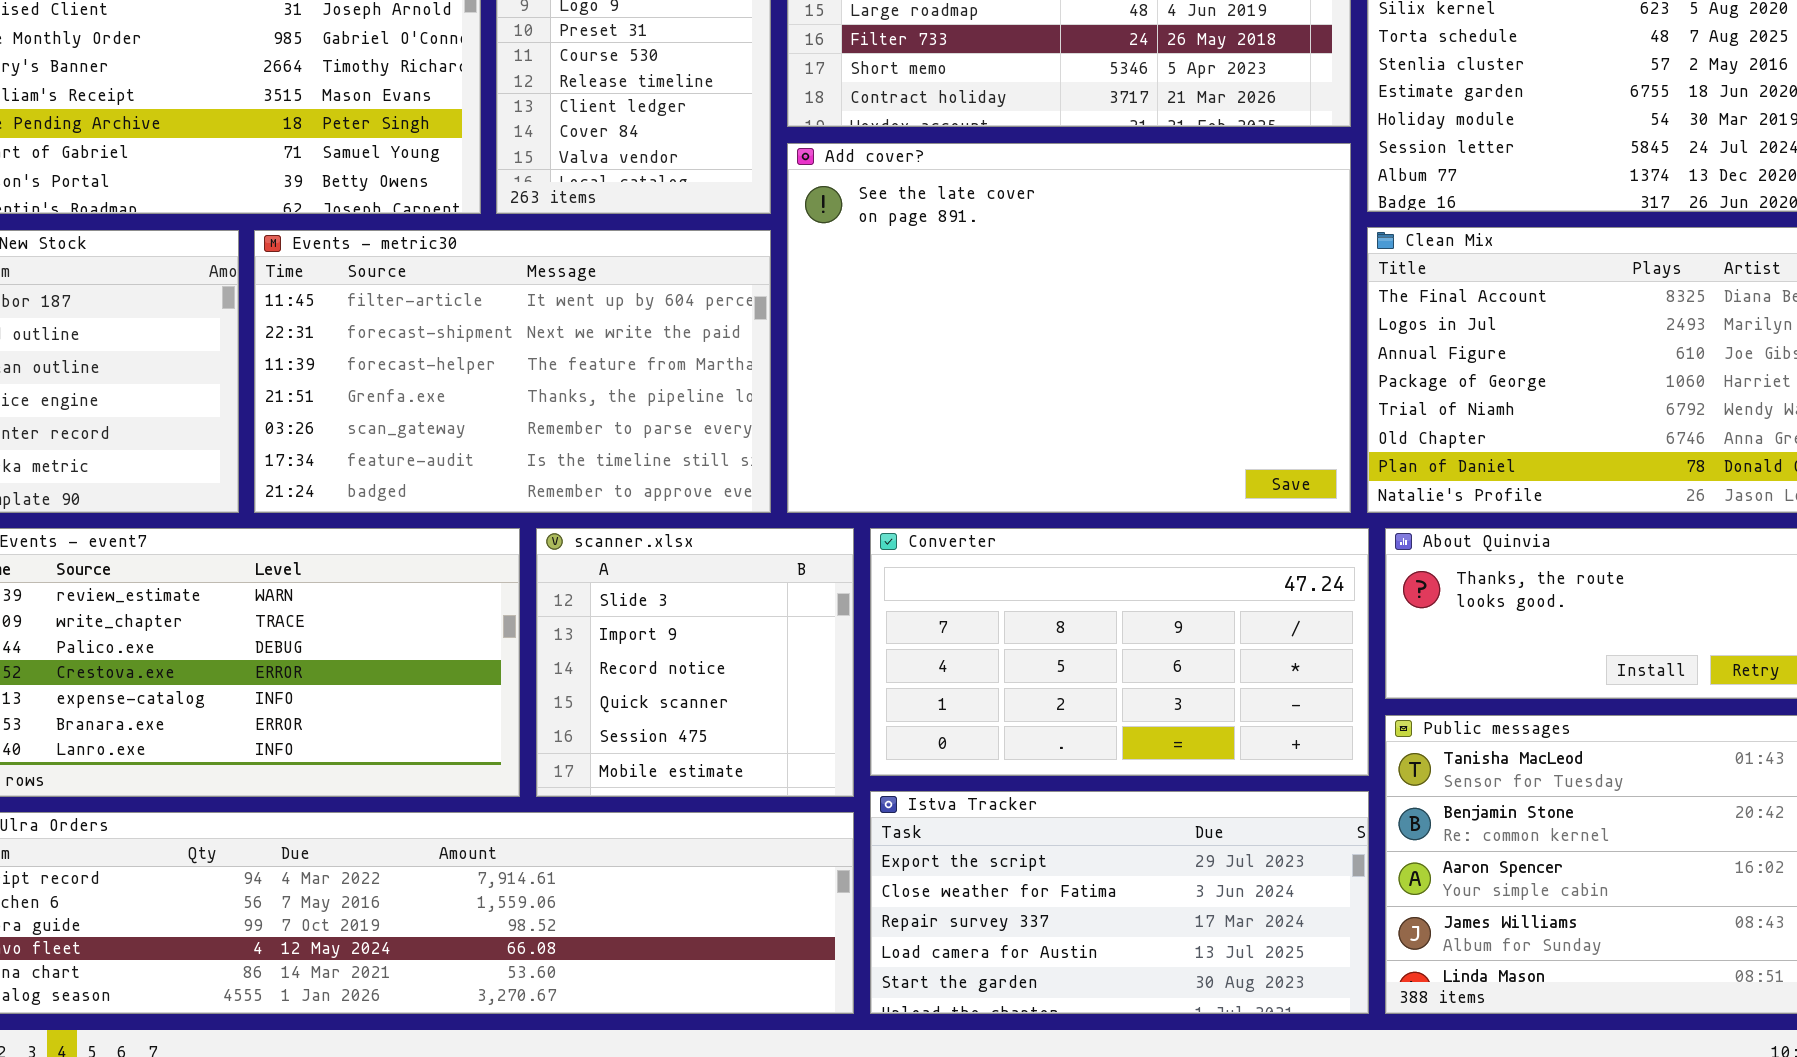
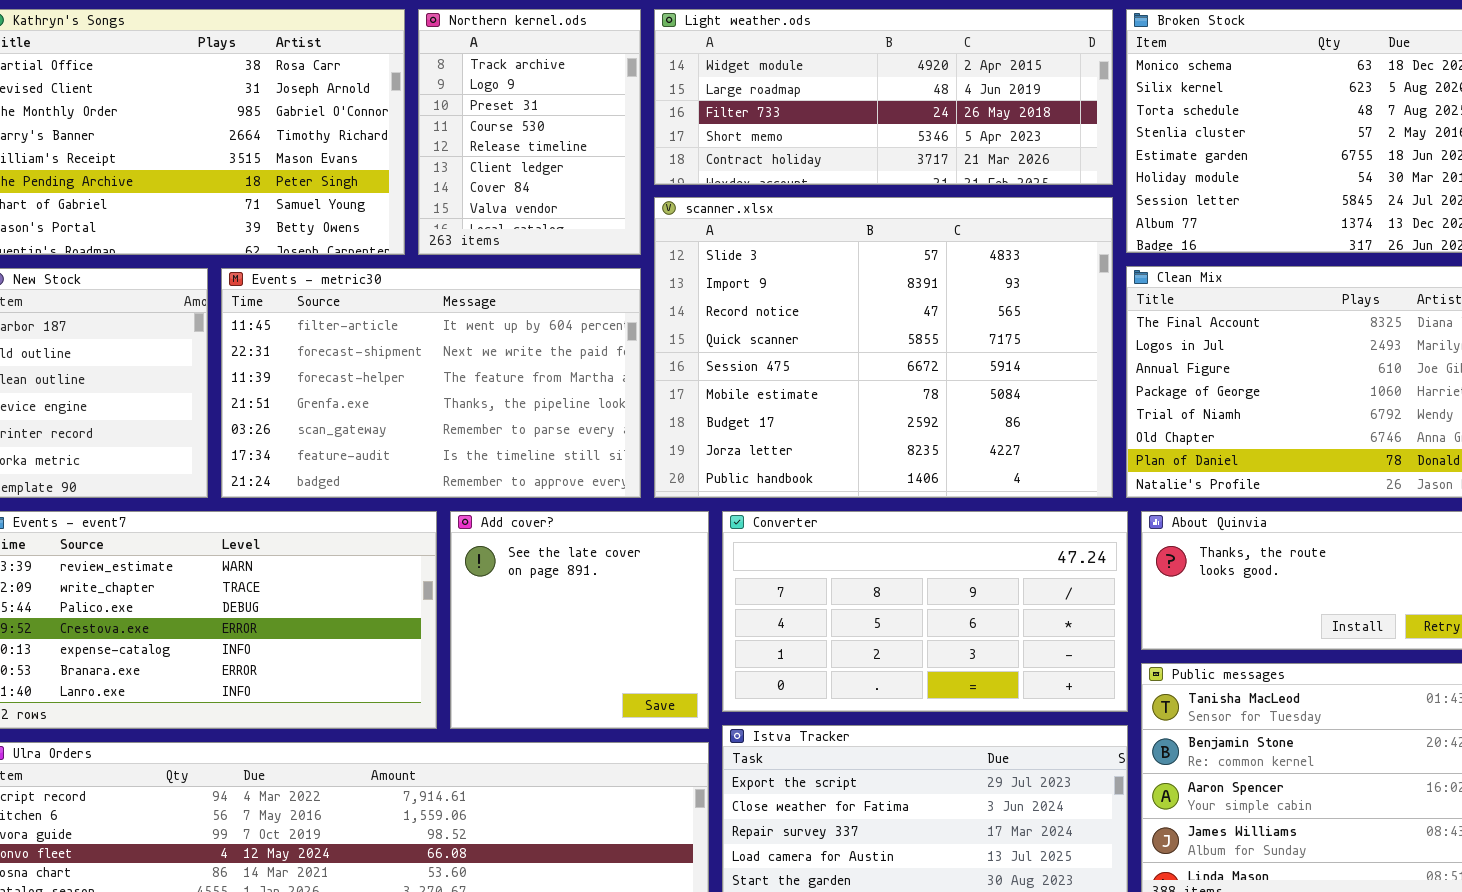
Add cover?: [787,143,1351,513] -> [450,511,709,729], moved, resized
scanner.xlsx: [536,528,854,797] -> [654,197,1113,498], moved, resized

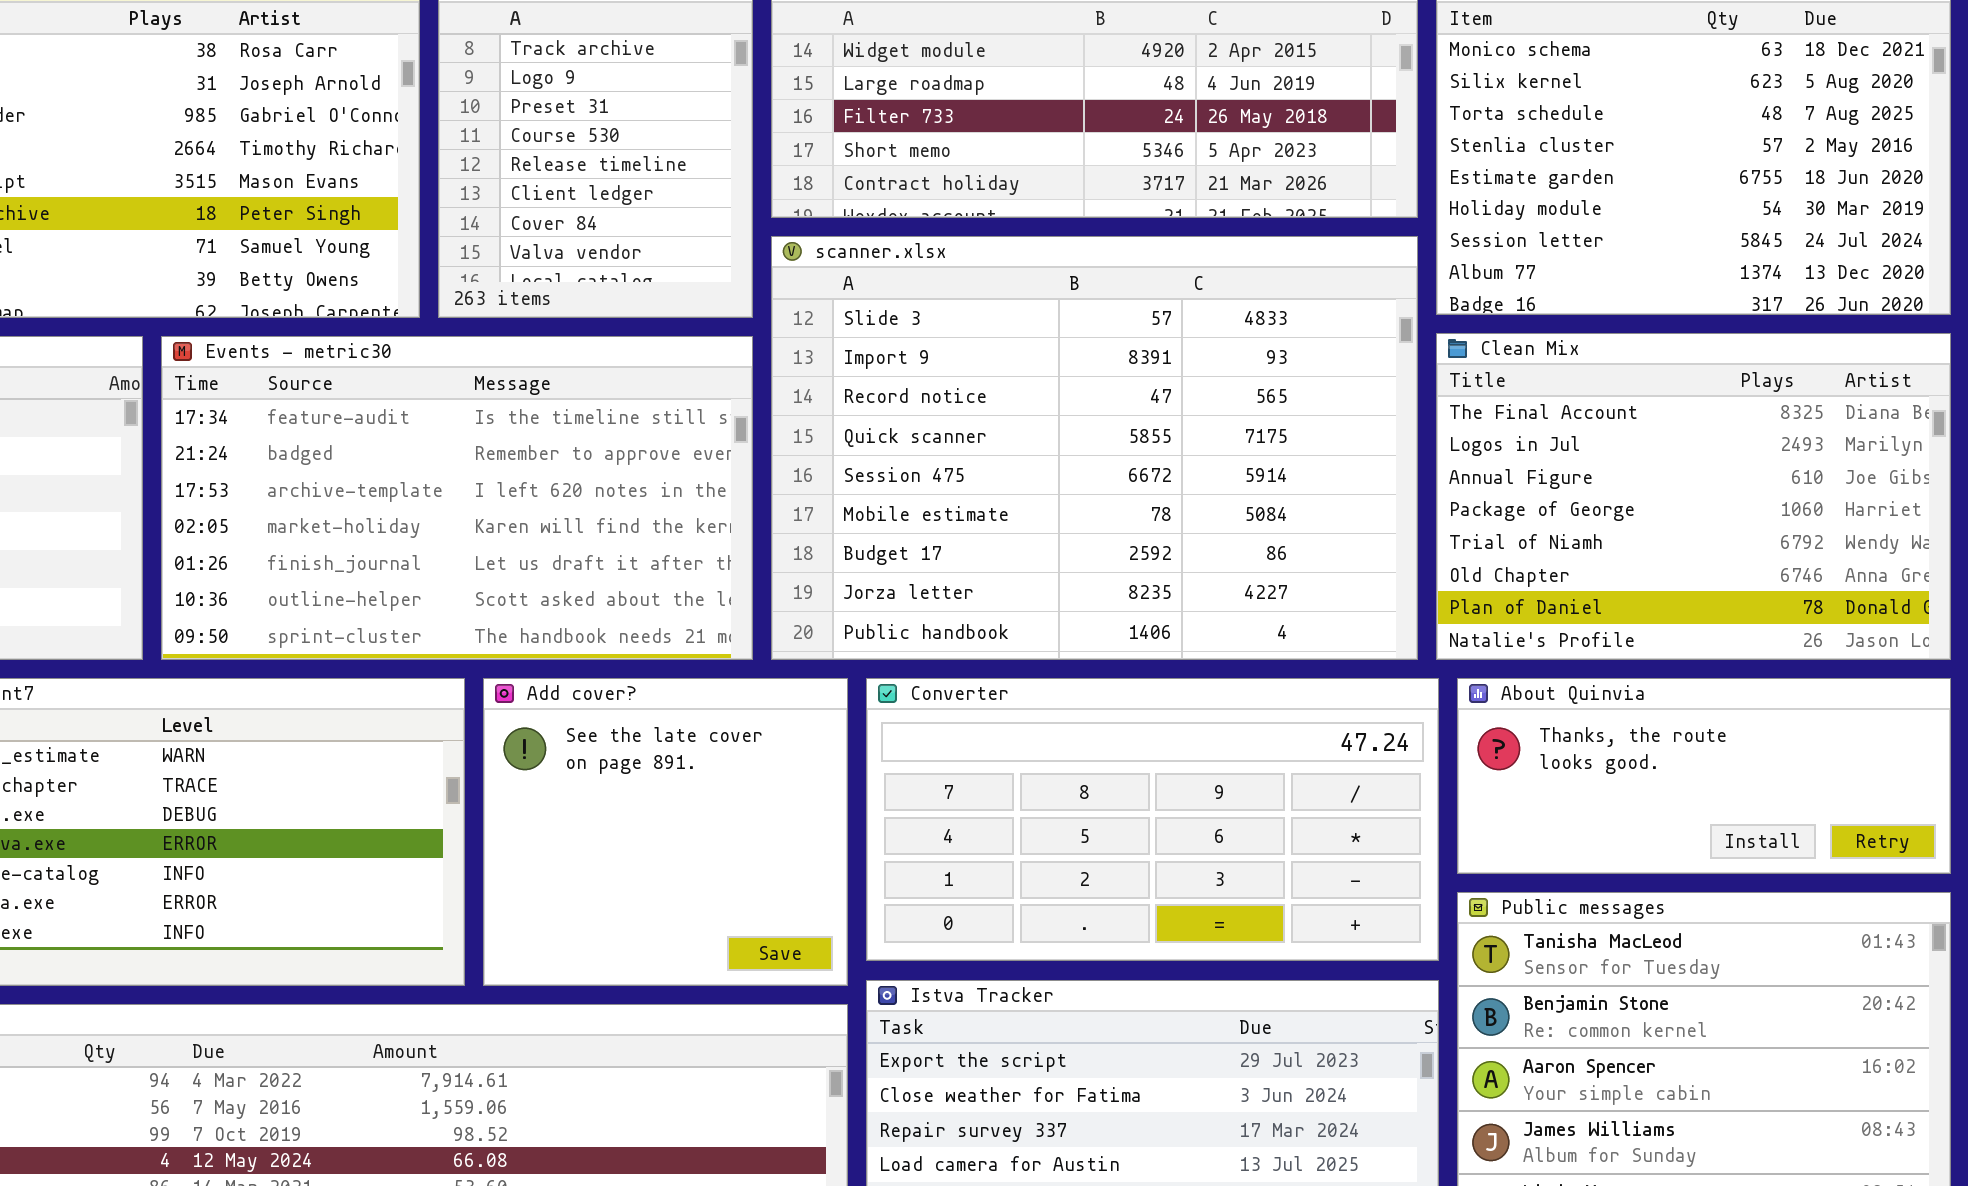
Events - metric30: [221,268,641,498] -> [161,336,753,660], scrolled down 5 rows

